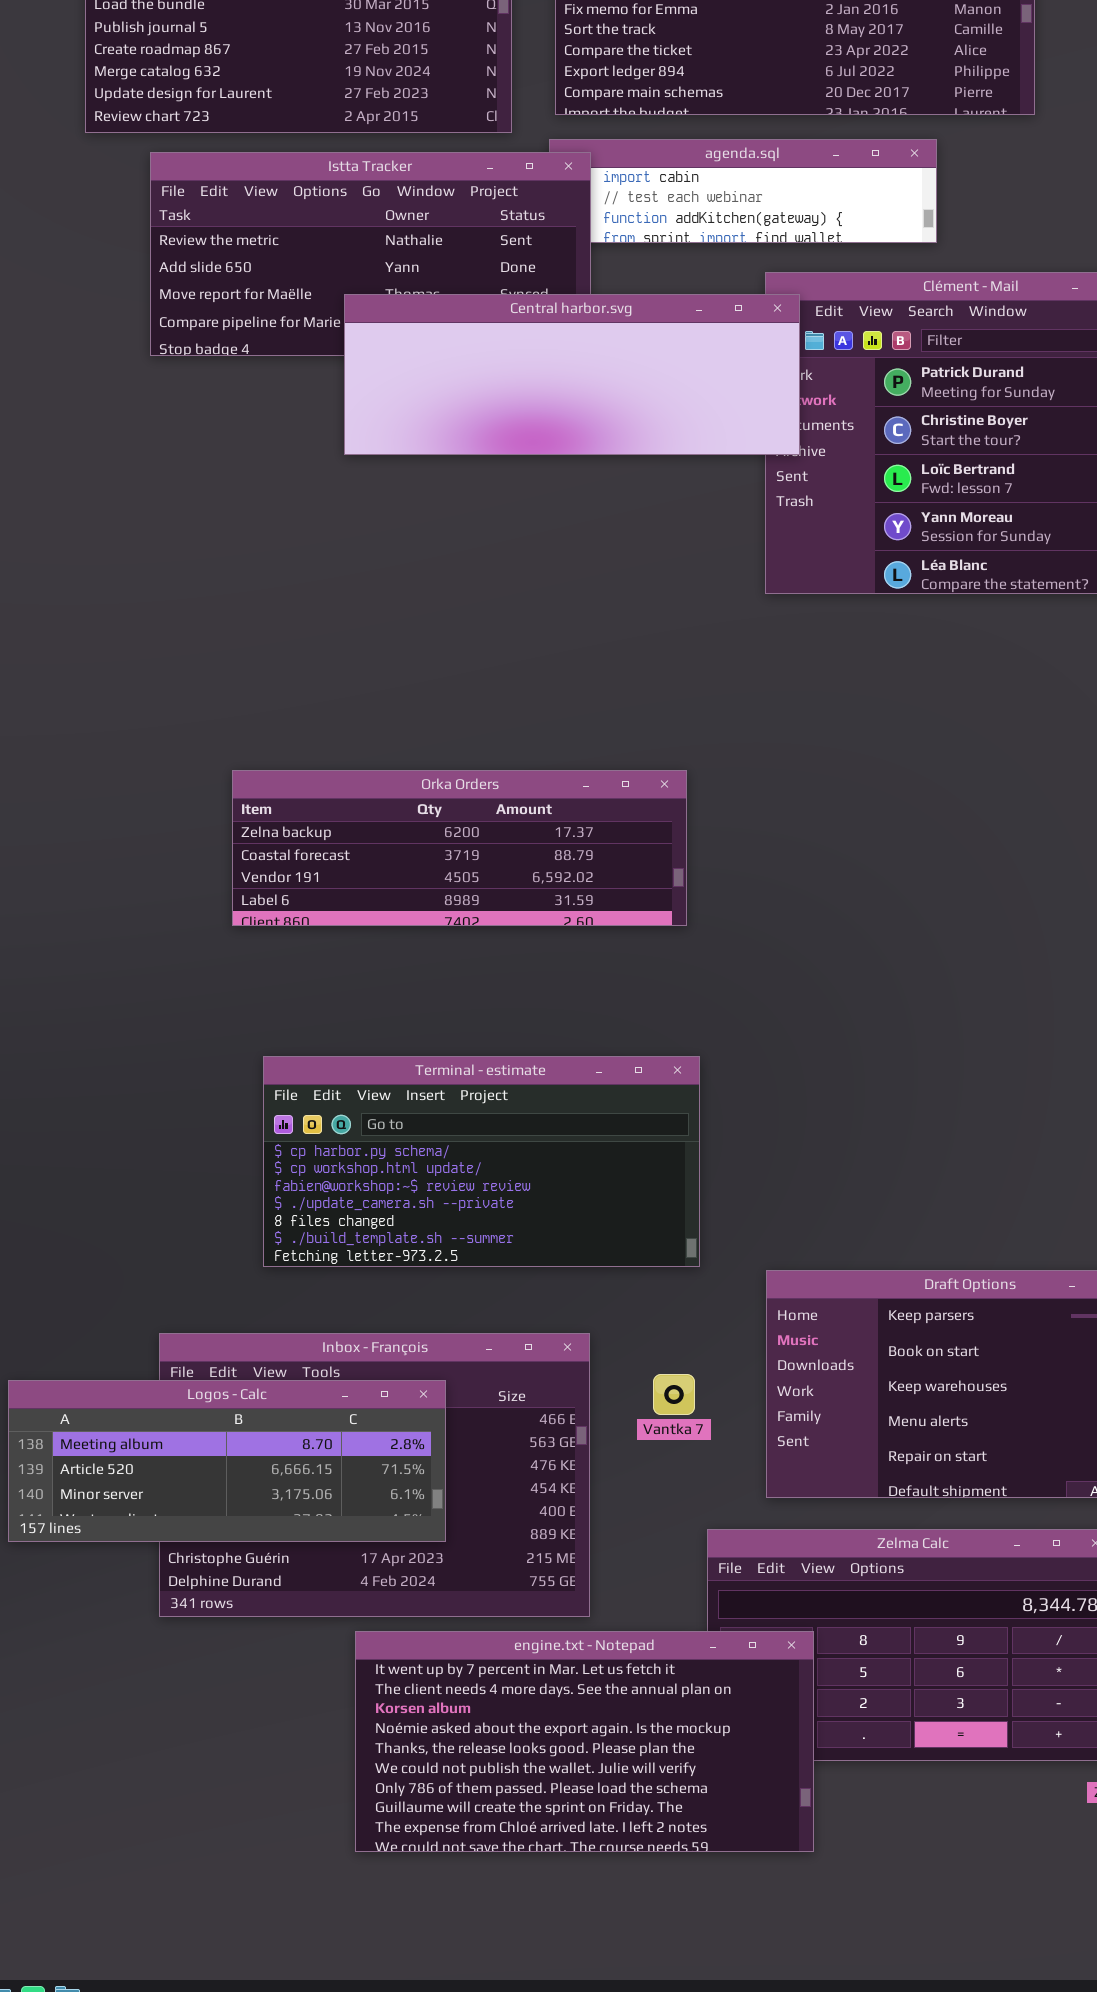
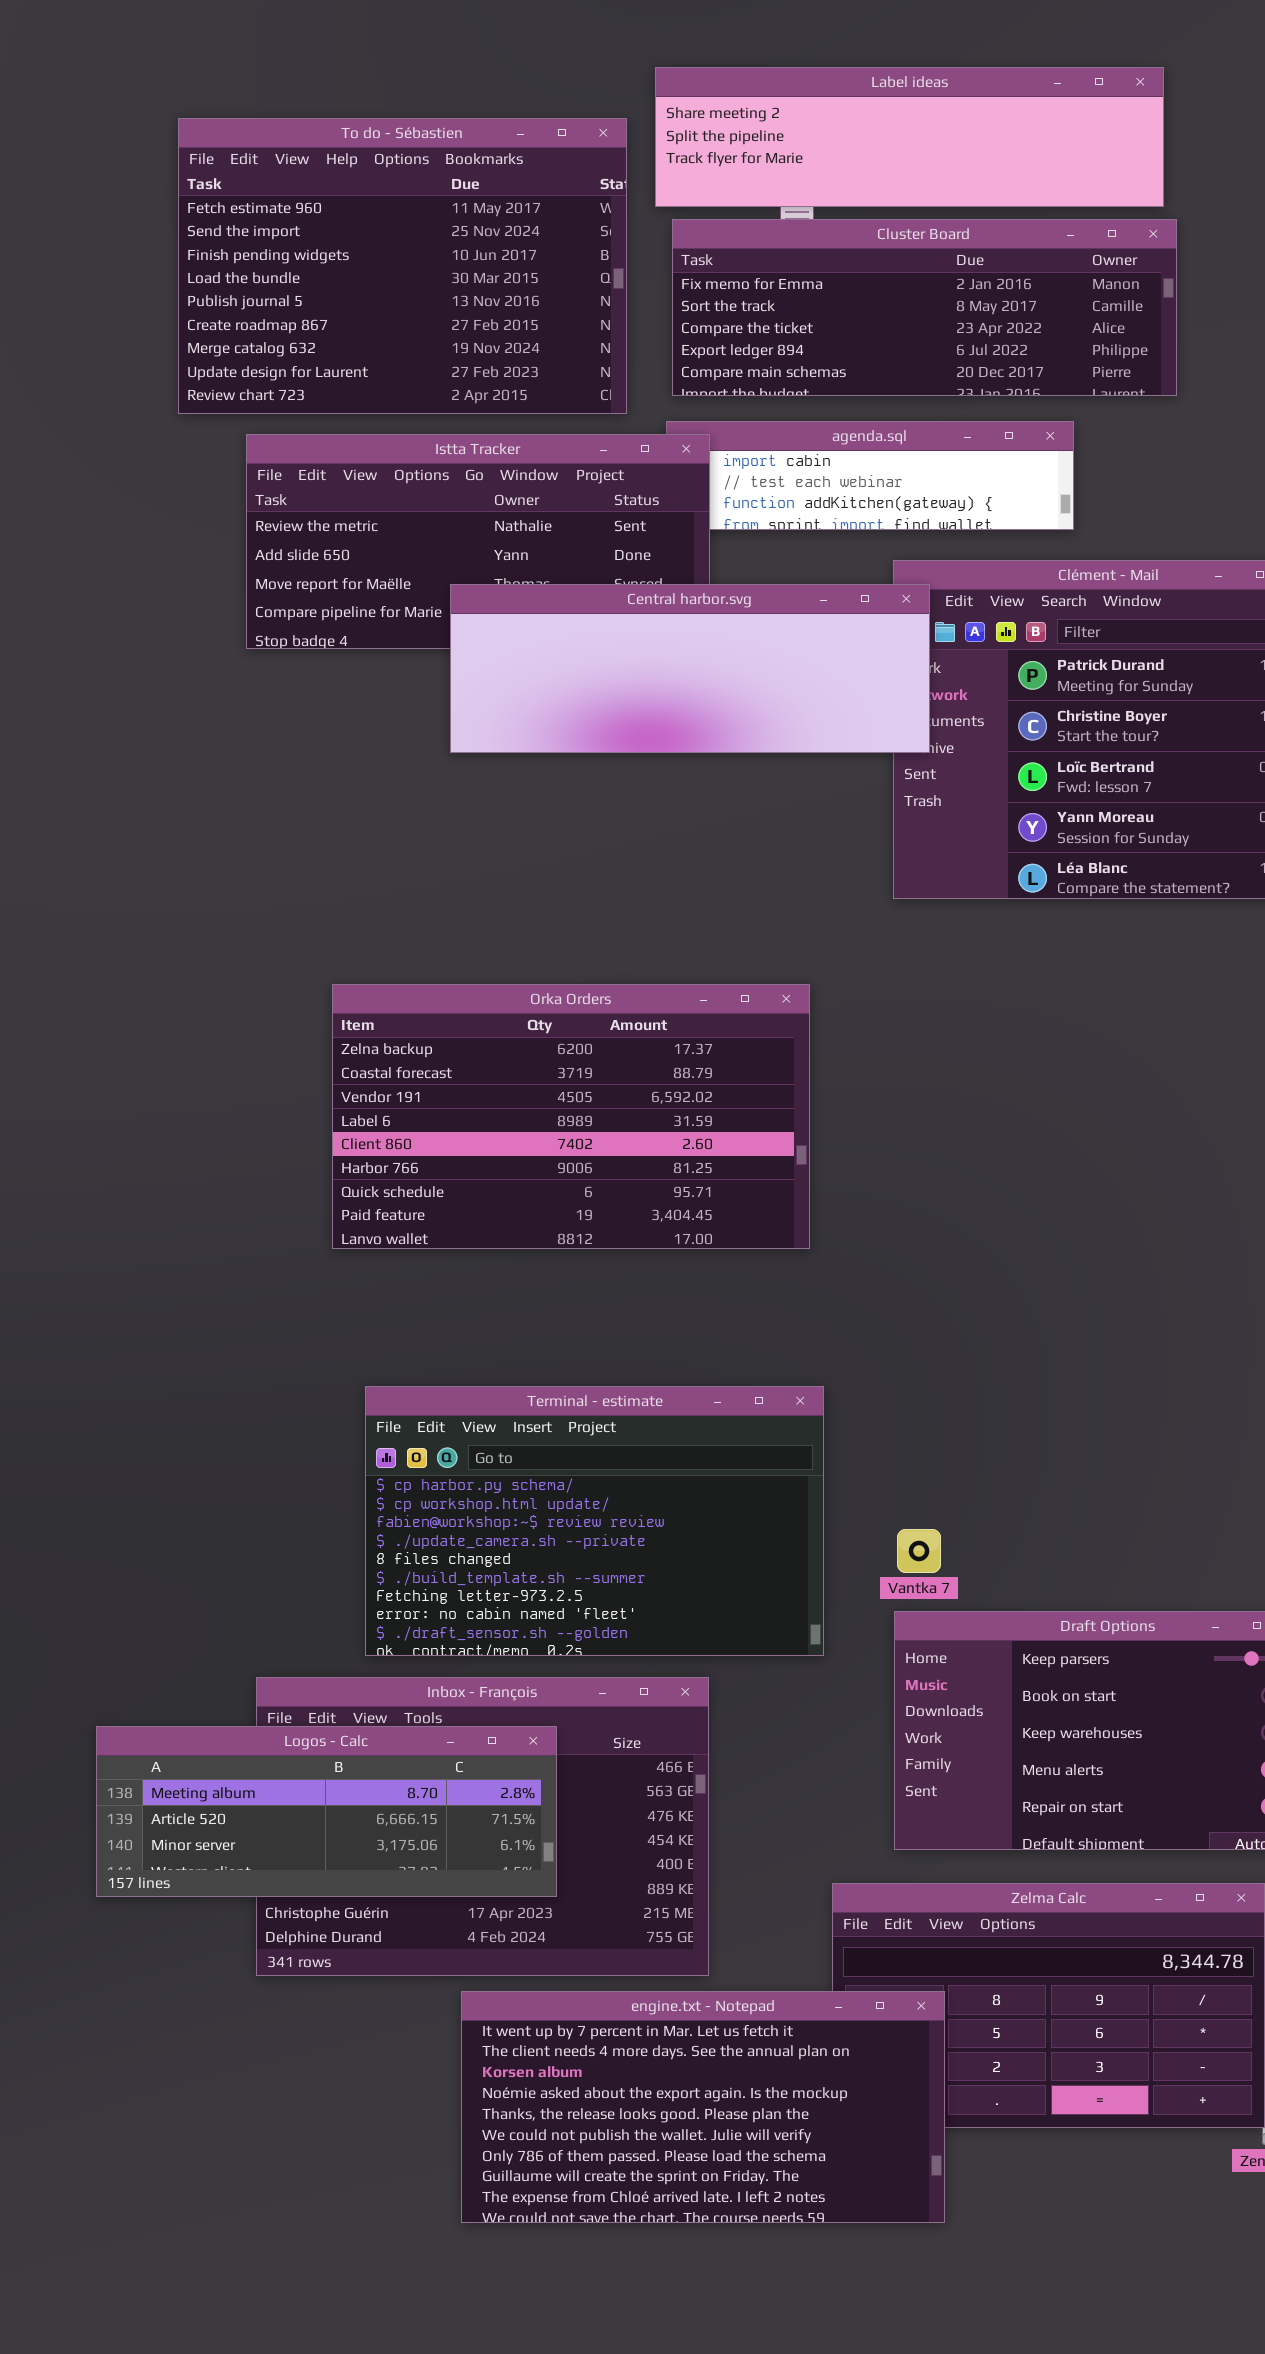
Orka Orders: [232,770,687,926] -> [332,984,810,1249], resized
Terminal - estimate: [263,1056,700,1267] -> [365,1386,824,1656], resized
Vantka 7: [653,1374,695,1415] -> [897,1529,941,1573], moved

